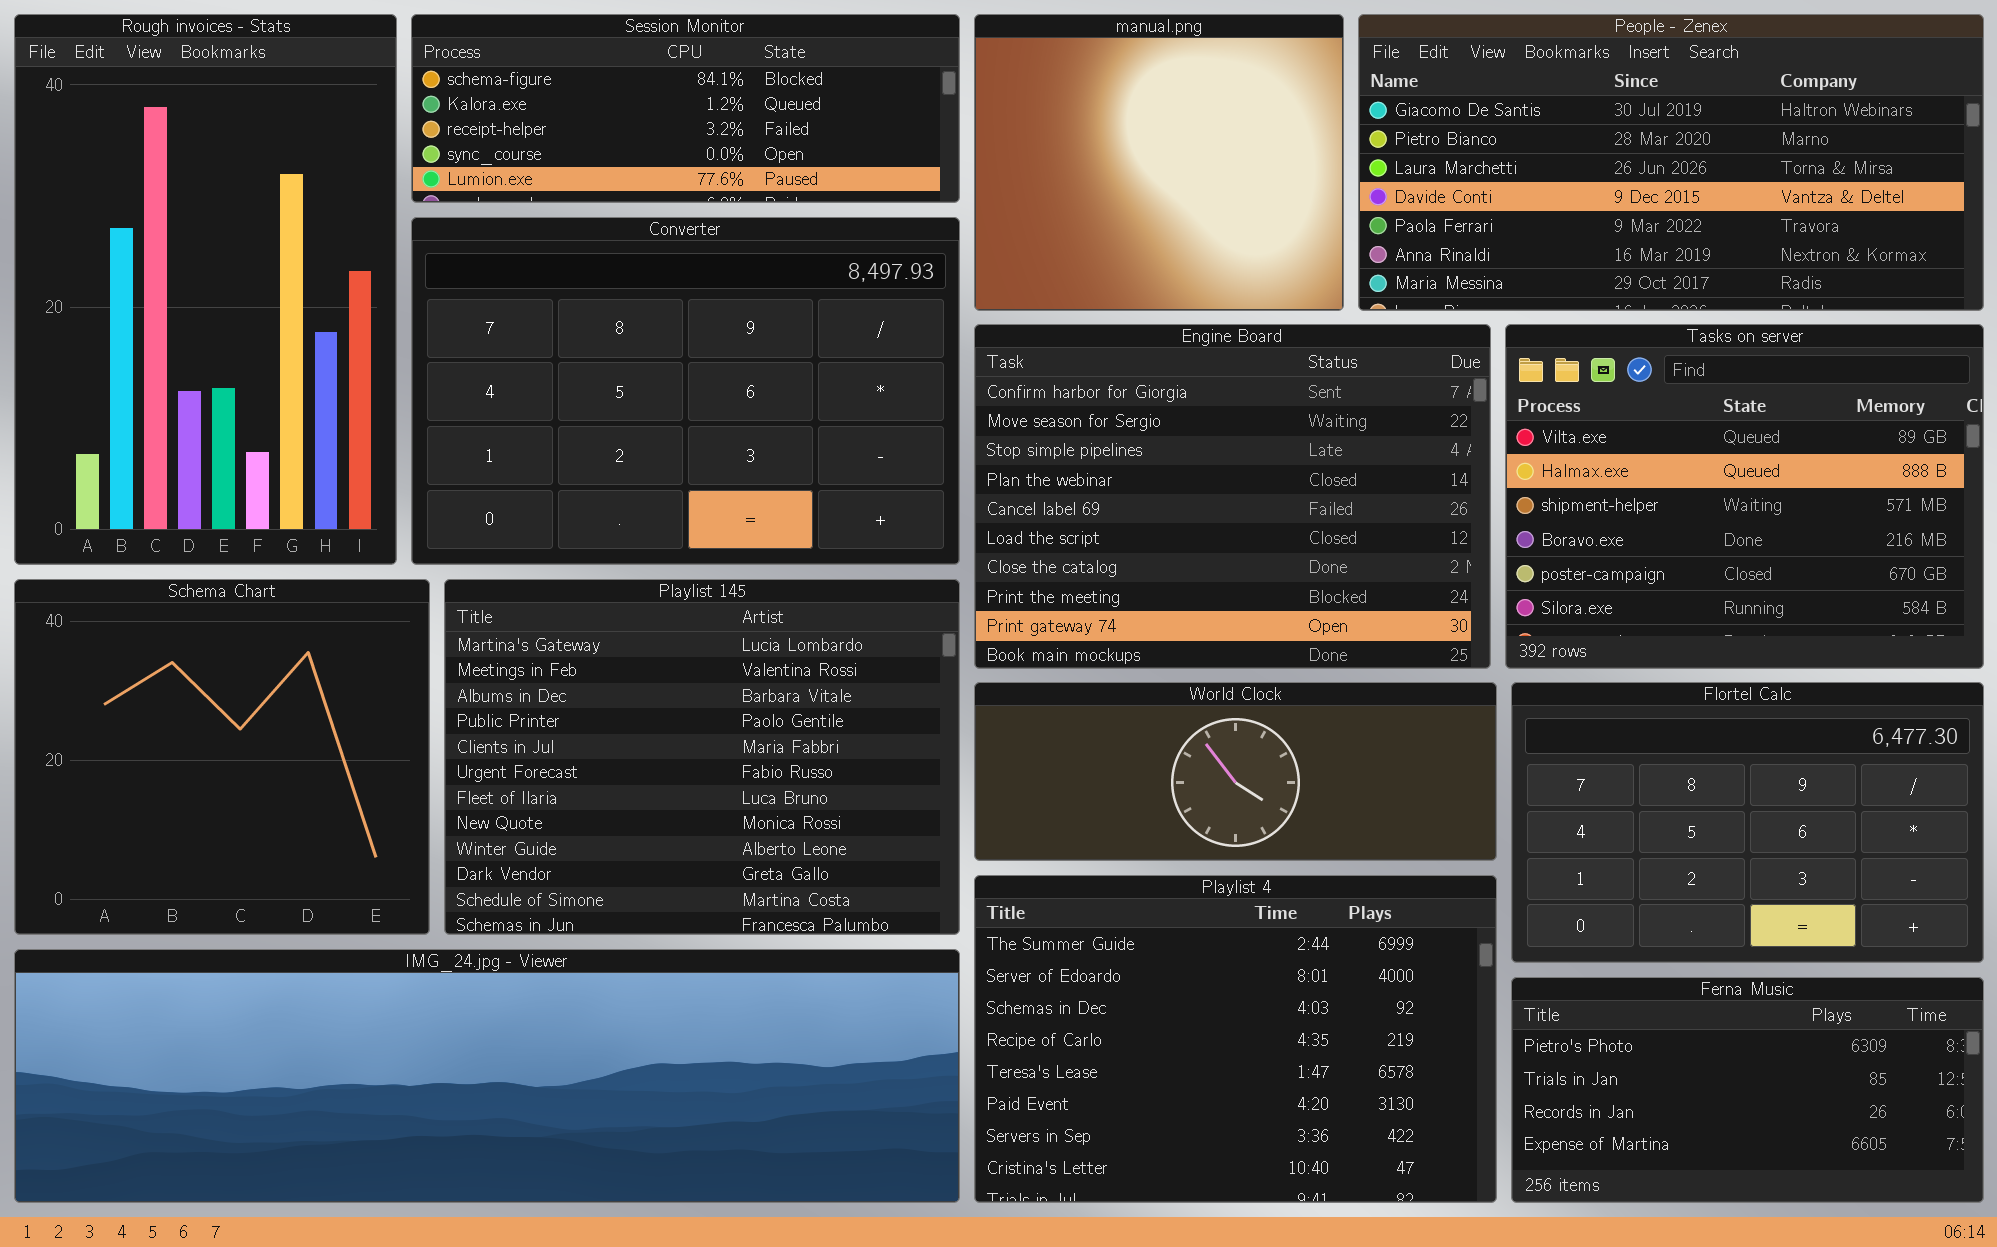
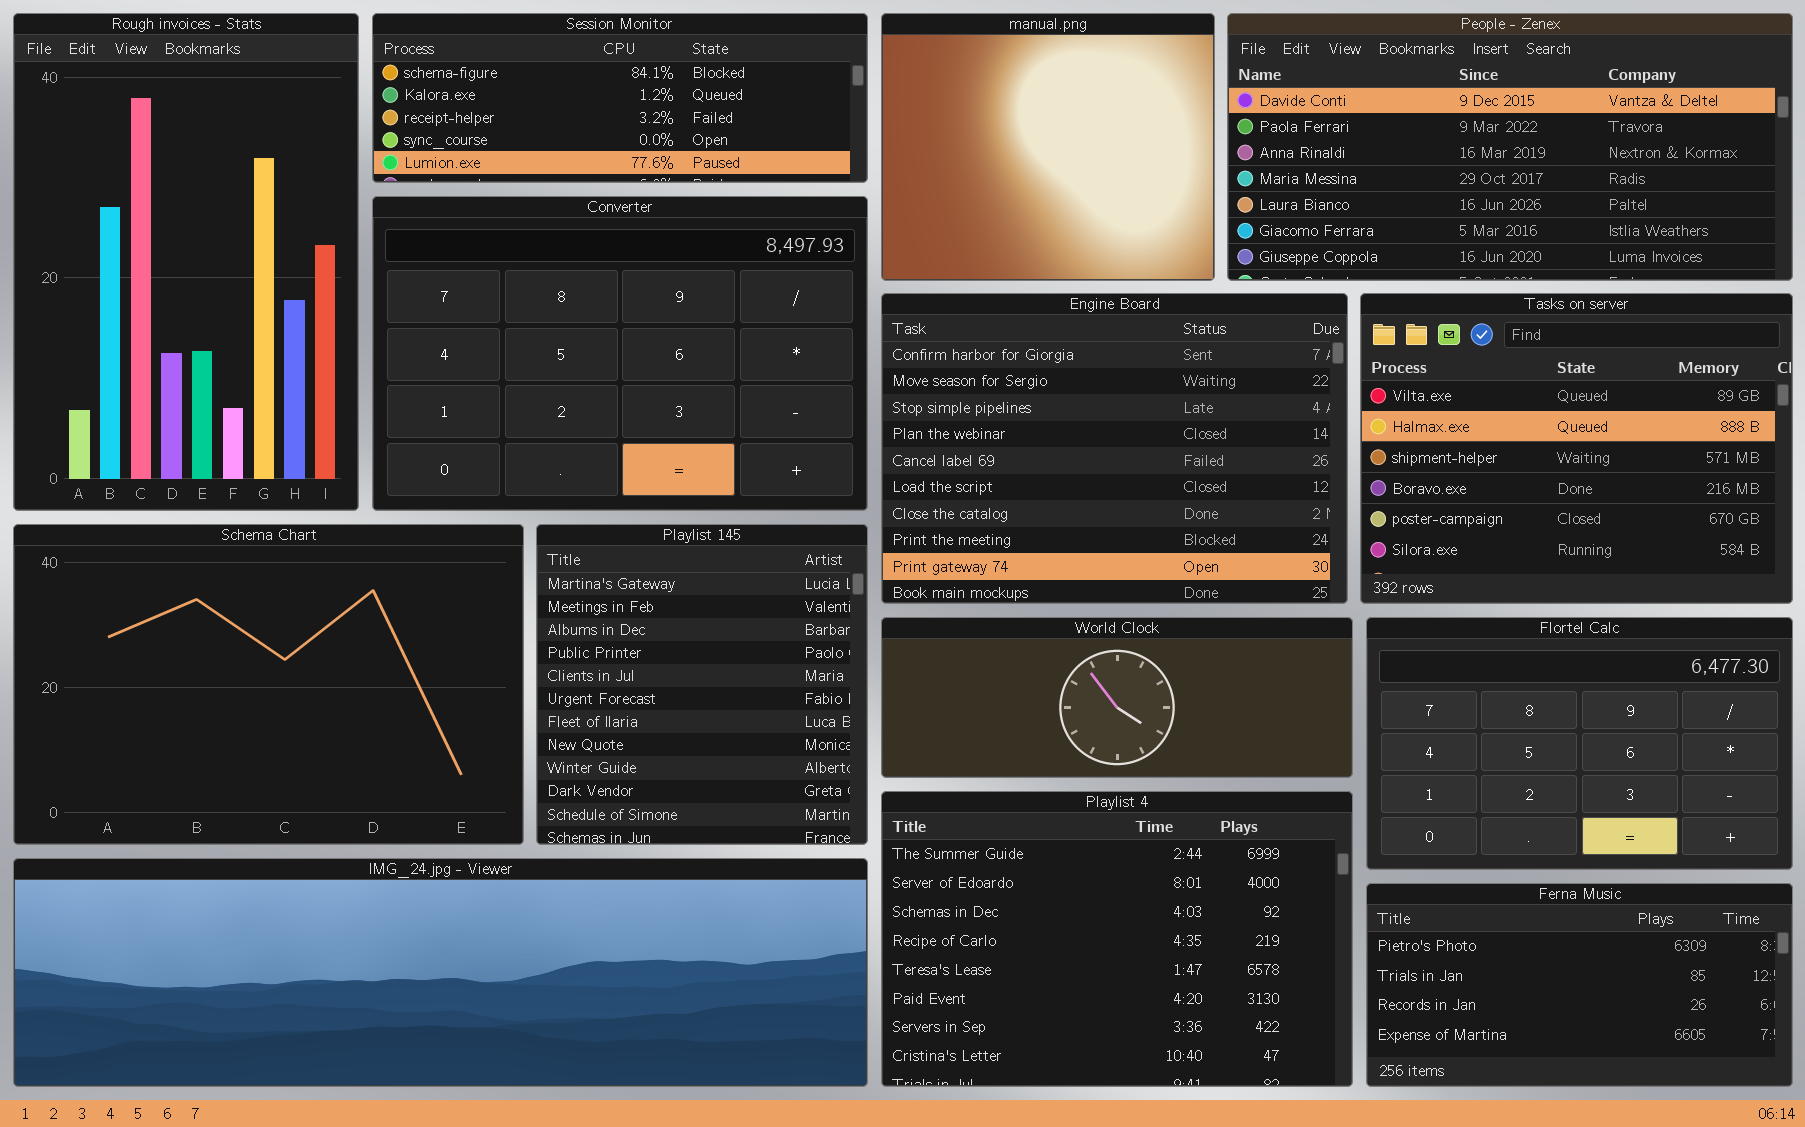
People - Zenex: [1358,14,1984,311] -> [1227,13,1793,281], scrolled down 3 rows
Schema Chart: [14,579,430,935] -> [13,524,524,845], resized
Playlist 145: [444,579,960,935] -> [536,524,868,845], resized

